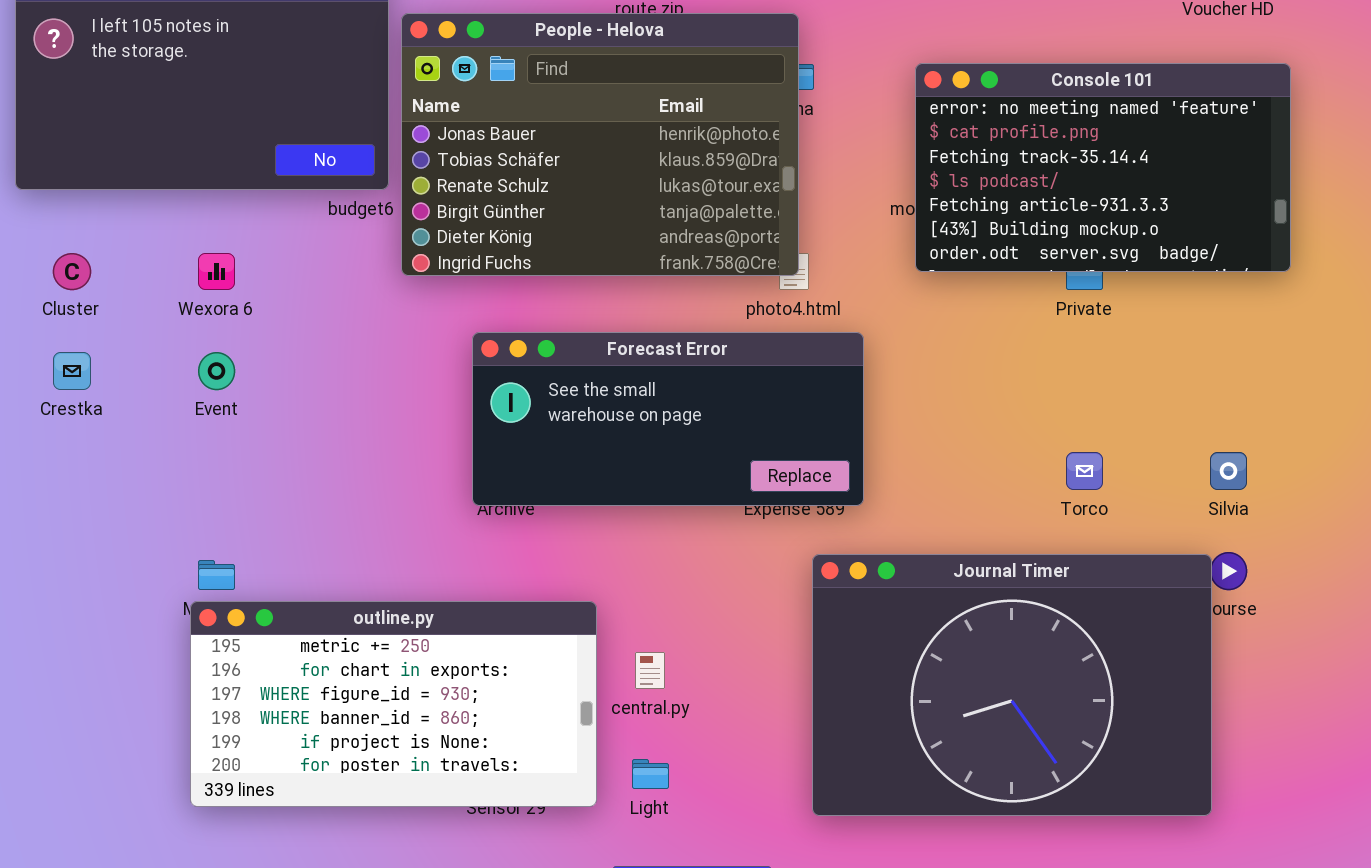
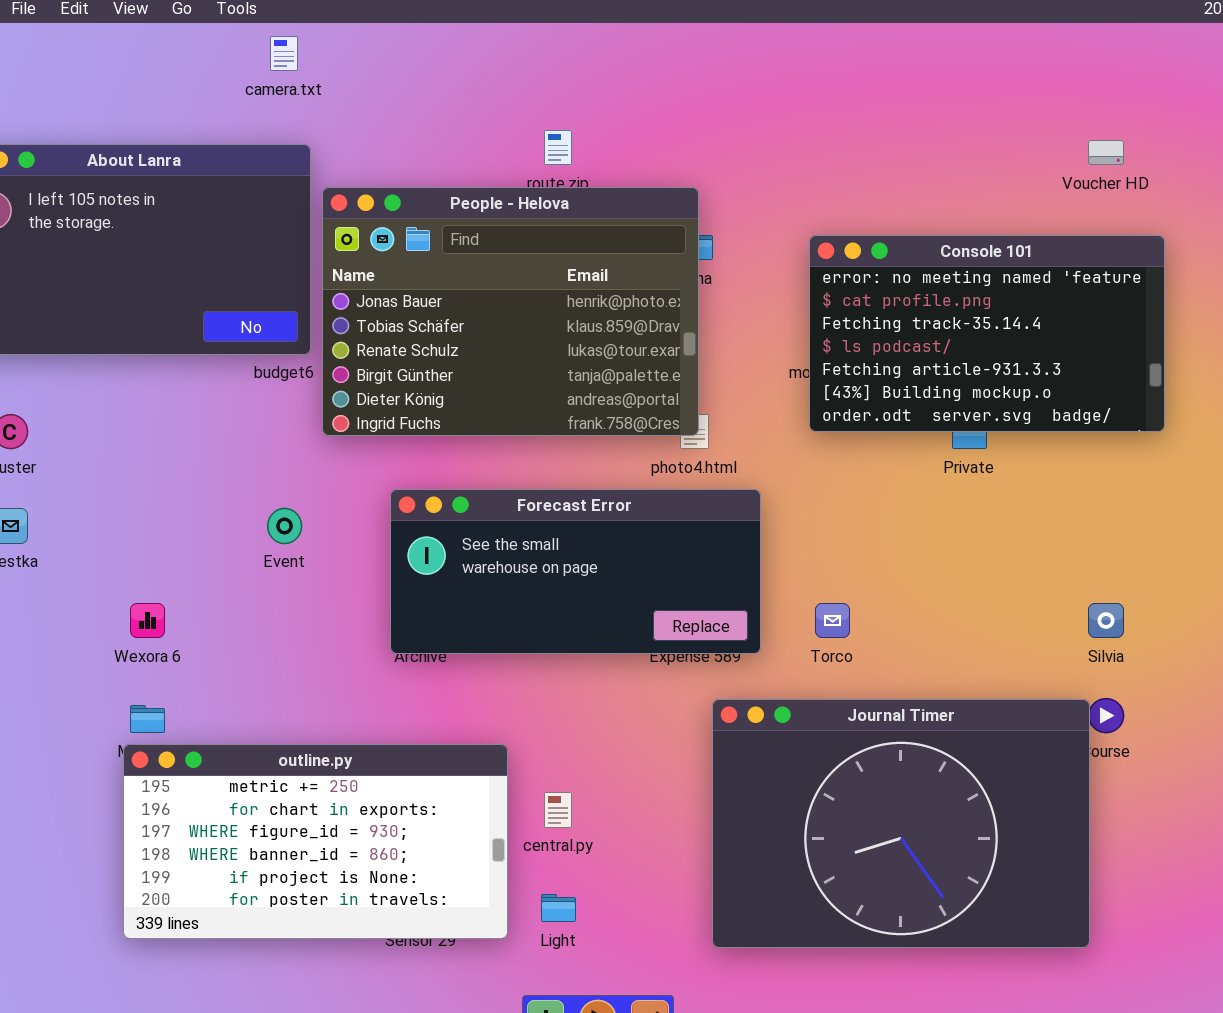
Wexora 6: [198,253,235,290] -> [130,603,165,638], moved
Event: [198,352,235,390] -> [267,508,302,544], moved
Torco: [1066,452,1103,490] -> [815,603,850,638], moved

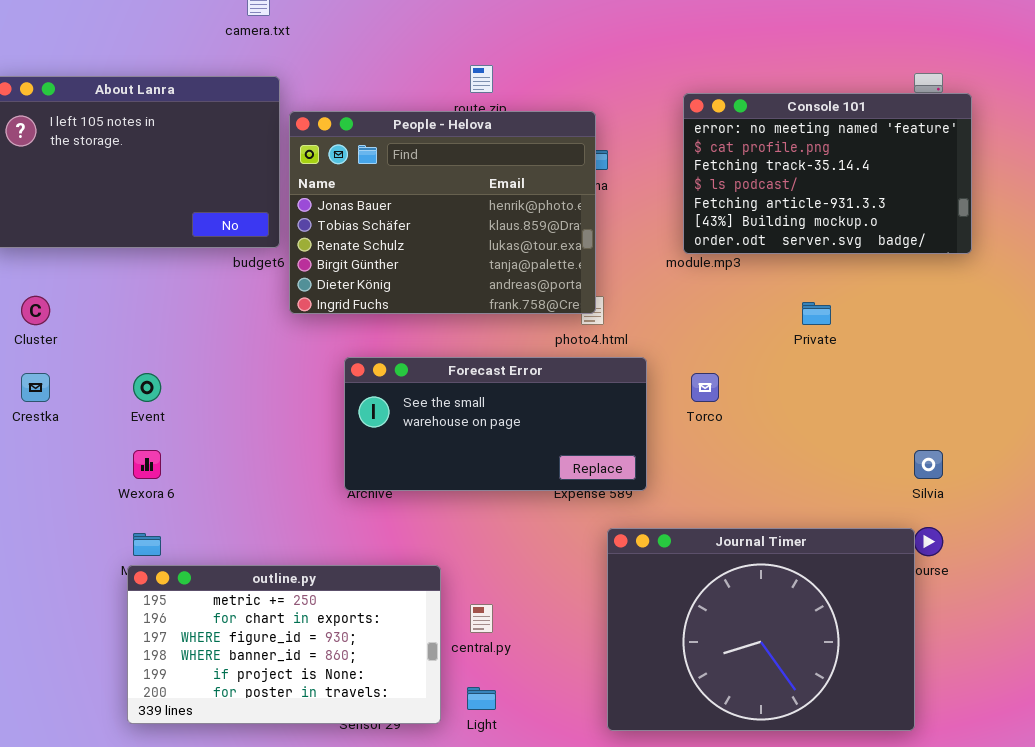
Console 101: [809,235,1165,432] -> [683,93,972,254], moved
Event: [267,508,302,544] -> [133,373,161,402], moved
Torco: [815,603,850,638] -> [691,373,719,402], moved

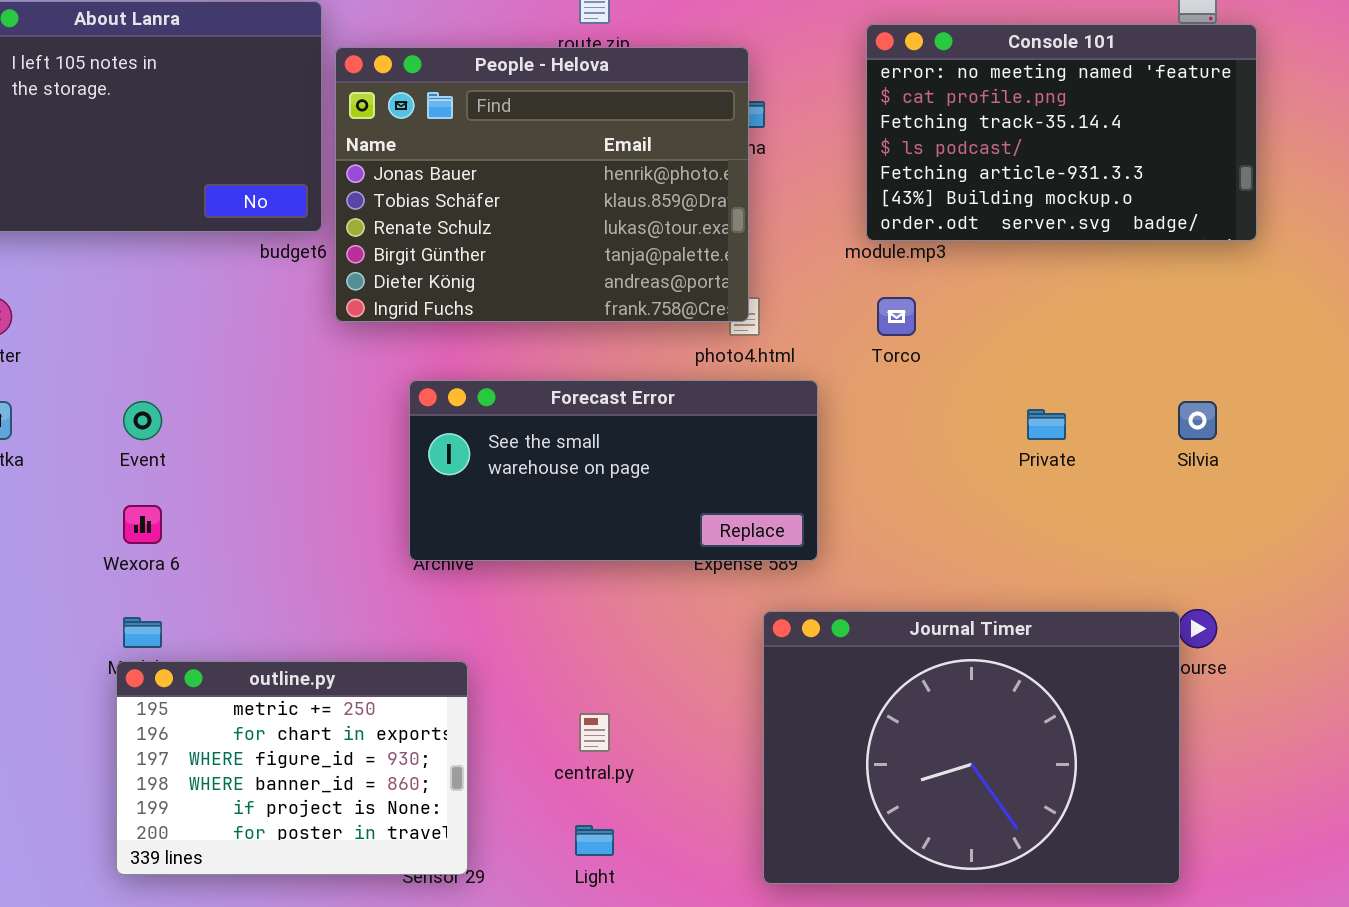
Private: [802,302,831,325] -> [1027,409,1066,440], moved
Torco: [691,373,719,402] -> [877,297,916,336], moved
Silvia: [914,450,943,479] -> [1178,401,1217,440], moved
outline.py: [127,565,441,724] -> [116,661,468,875], resized

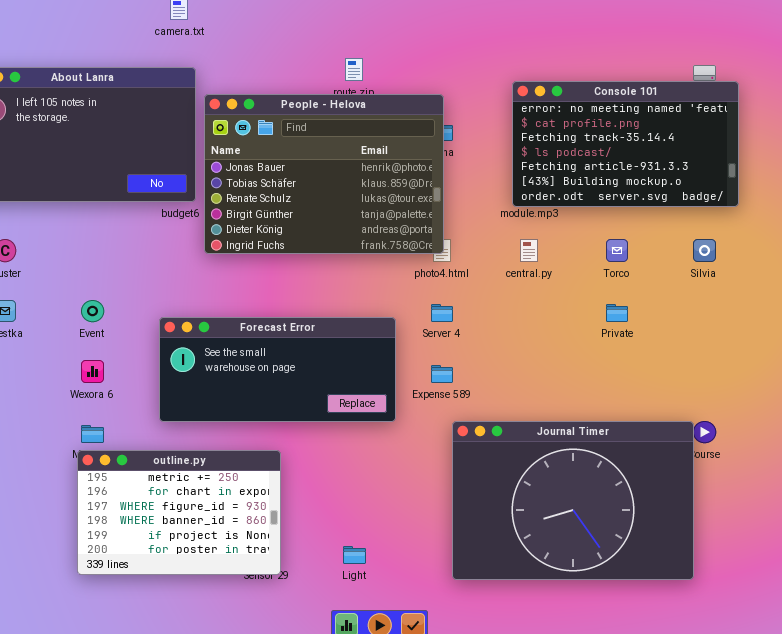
Torco: [877,297,916,336] -> [606,239,628,262], moved
Forecast Error: [409,380,818,561] -> [159,317,396,422], moved
Silvia: [1178,401,1217,440] -> [693,239,716,262], moved
central.py: [579,713,610,752] -> [520,239,538,262], moved

